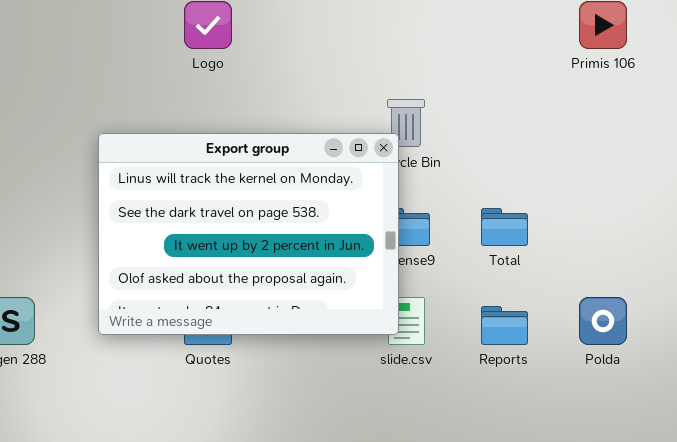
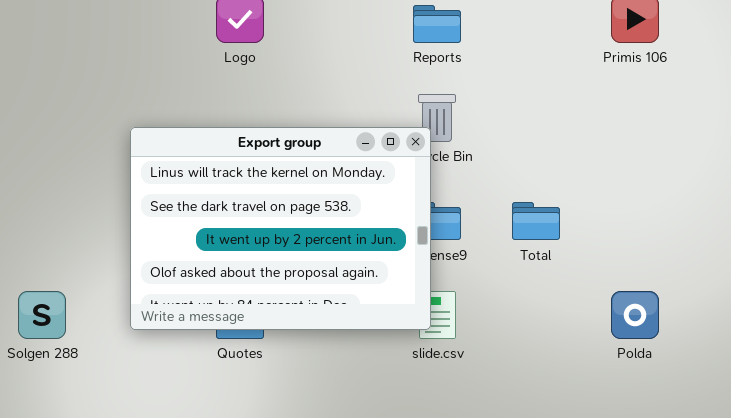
Reports: [481,306,528,345] -> [413,5,461,43], moved

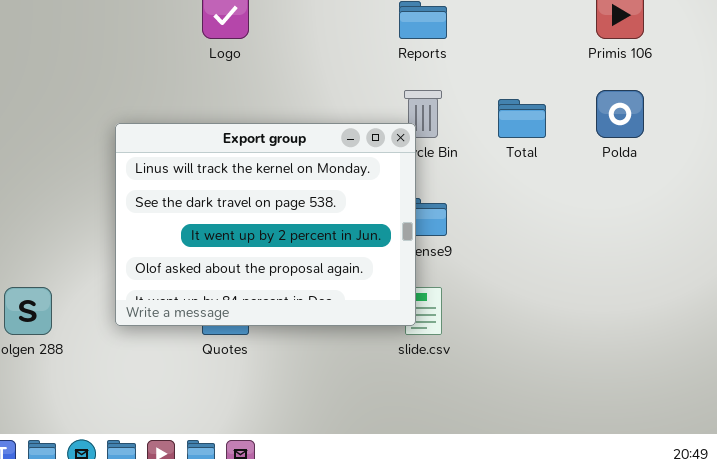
Total: [512,202,560,240] -> [498,99,546,138], moved
Polda: [611,291,659,339] -> [596,90,644,138], moved

